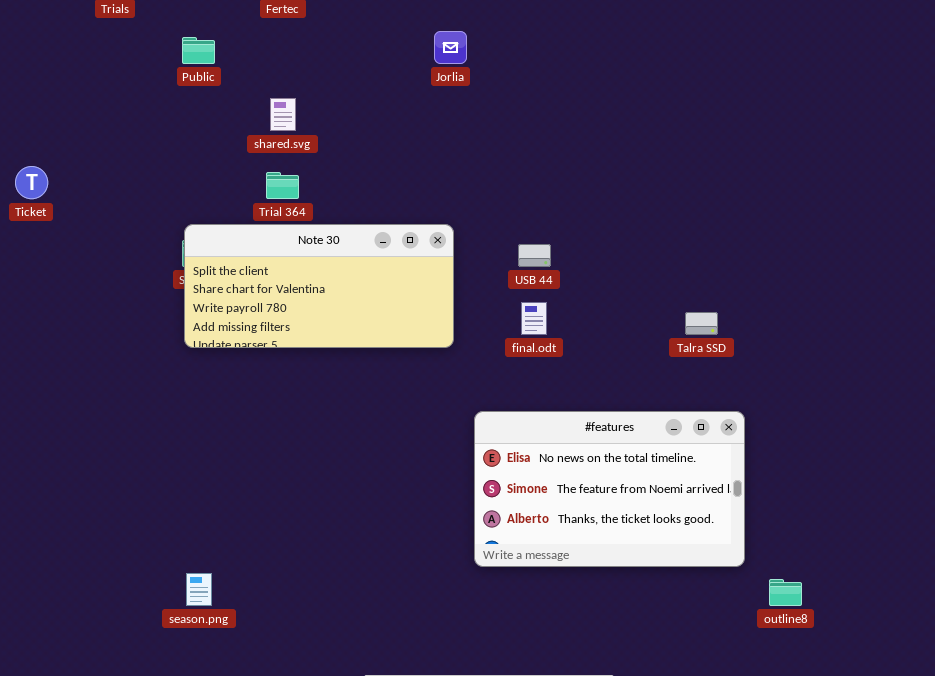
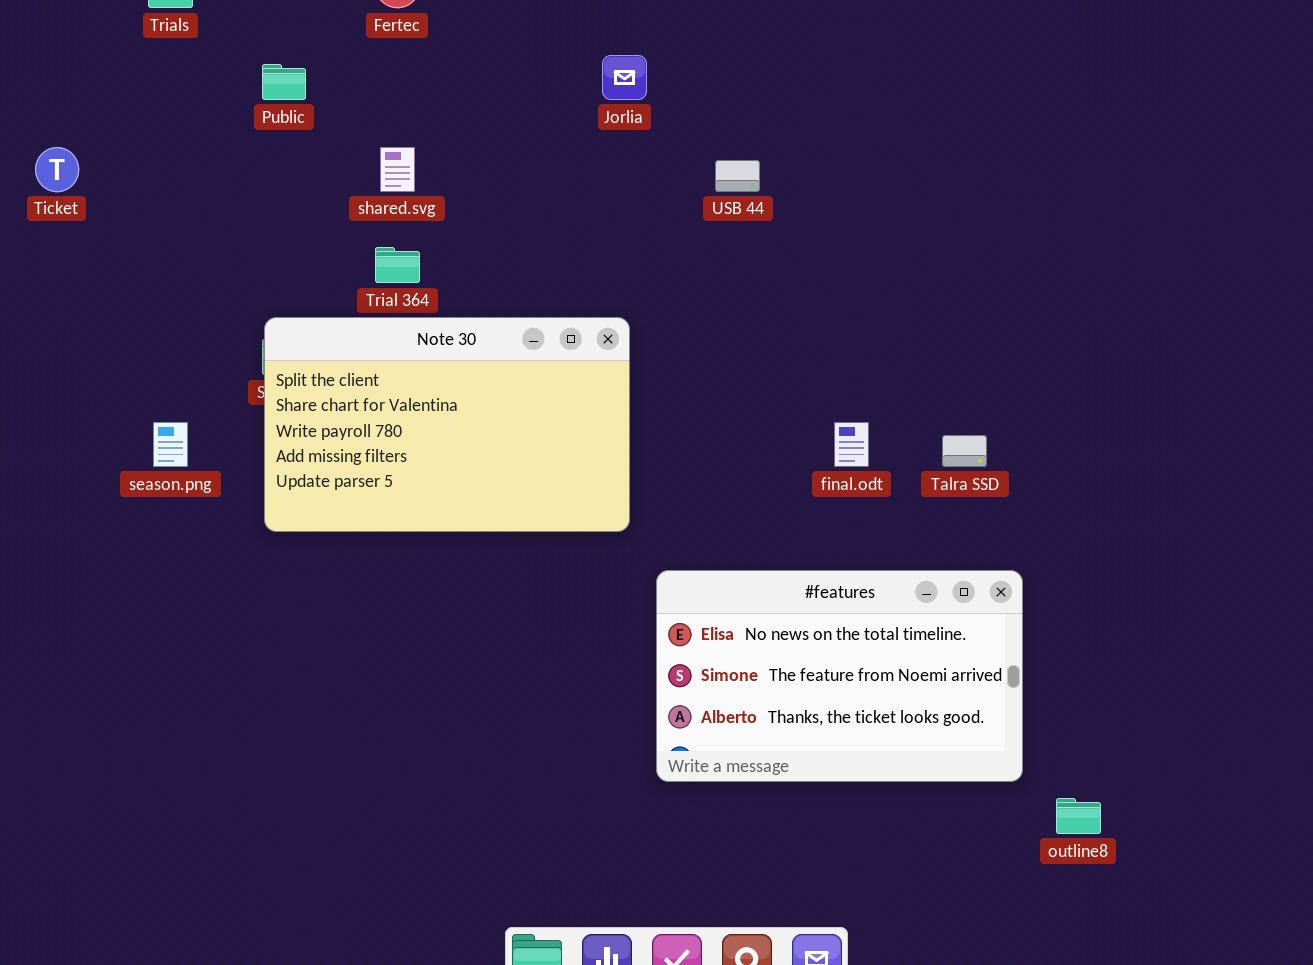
Ticket: [15,166,48,199] -> [35,147,79,192], moved
Note 30: [184,224,454,348] -> [264,317,630,532], resized
USB 44: [518,244,551,267] -> [715,160,760,192], moved
final.odt: [521,302,547,335] -> [834,422,869,467], moved
season.png: [186,573,212,606] -> [153,422,188,467], moved

